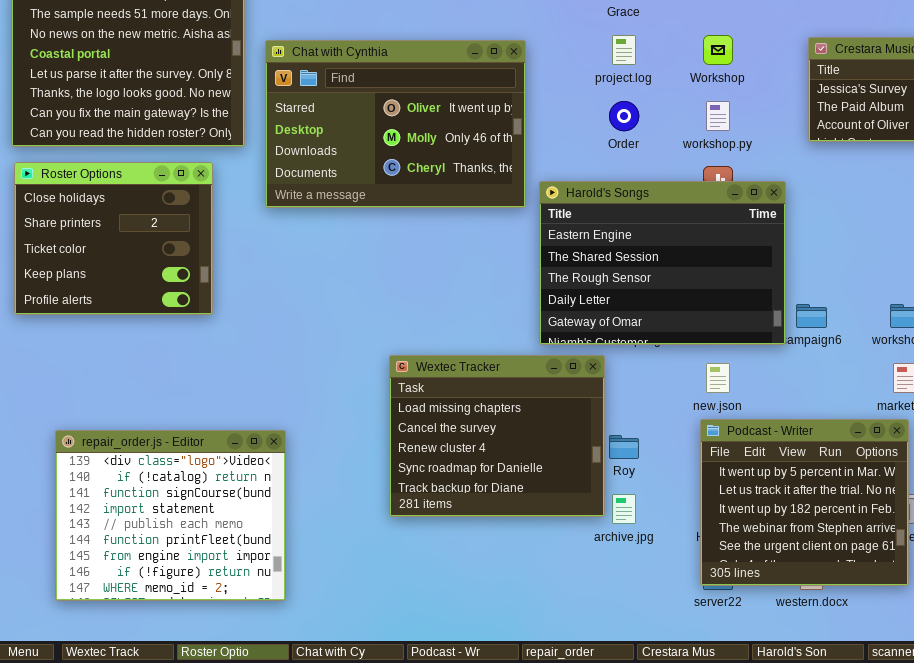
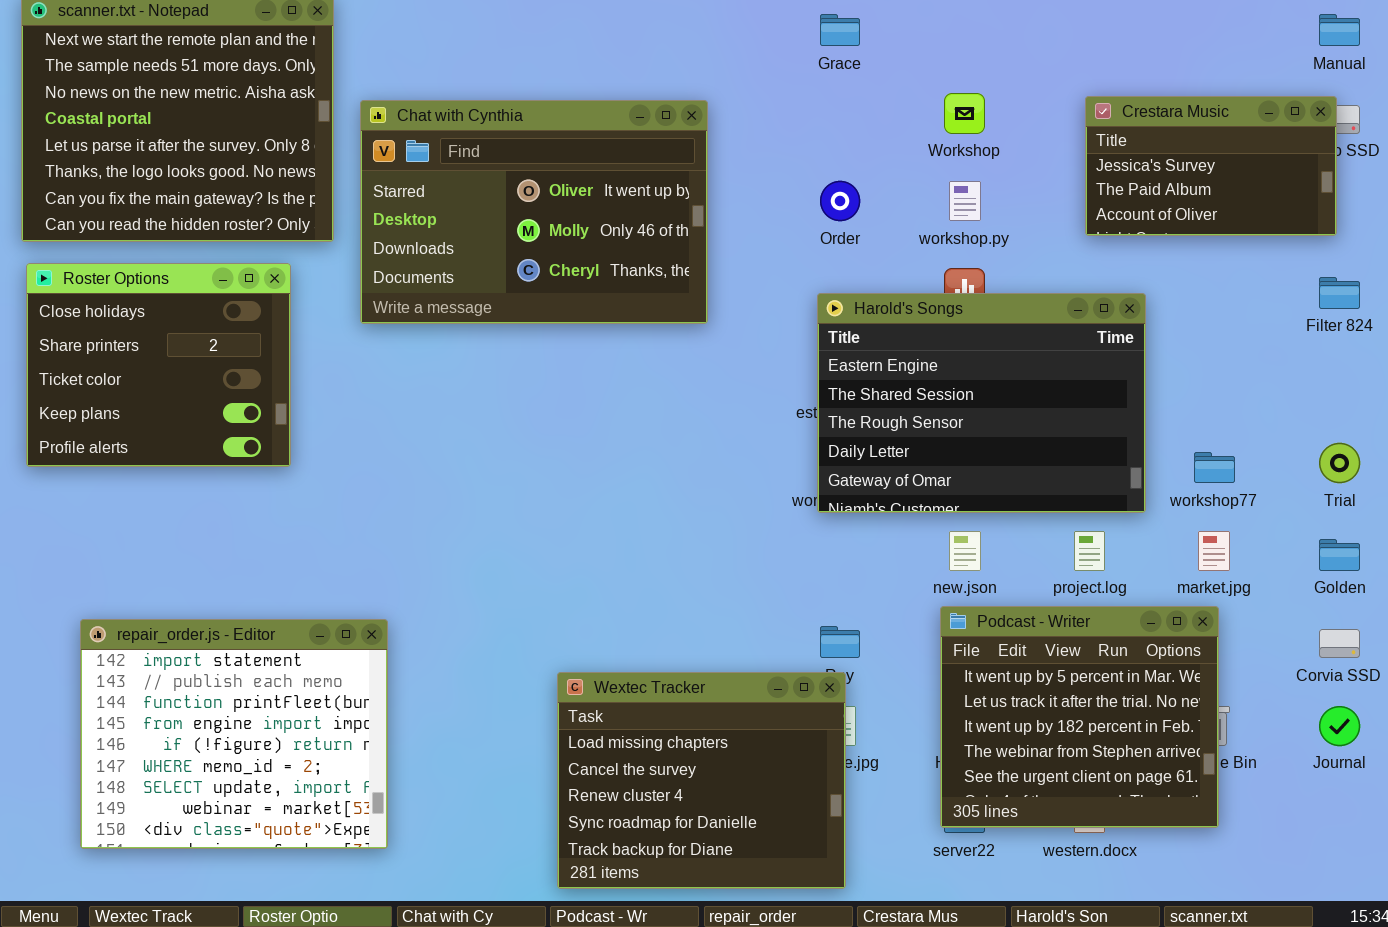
project.log: [612,35,636,65] -> [1074,531,1105,571], moved
Harold's Songs: [539,181,786,345] -> [817,293,1146,513], moved
Wextec Tracker: [389,355,605,517] -> [557,672,846,889], moved
repair_order.js - Editor: [55,430,286,601] -> [80,619,388,849], scrolled down 3 rows

